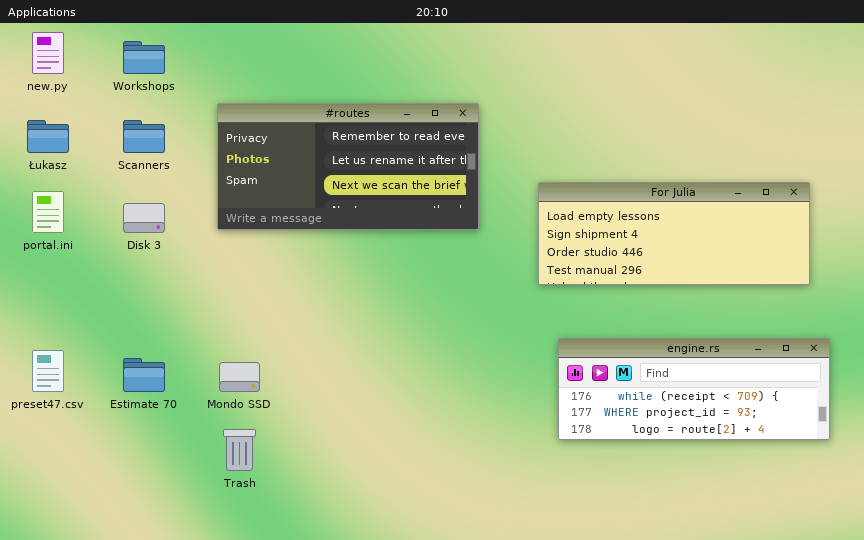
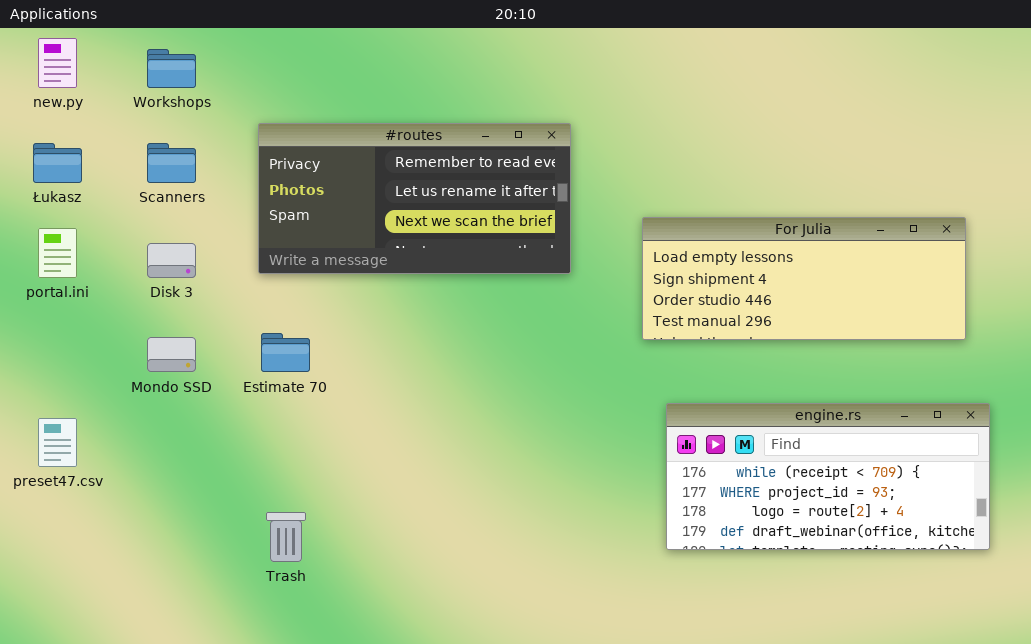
engine.rs: [558,338,830,440] -> [666,403,990,550], resized
Estimate 70: [123,358,165,392] -> [261,333,310,372], moved
Mondo SSD: [219,362,260,392] -> [147,337,196,372], moved

